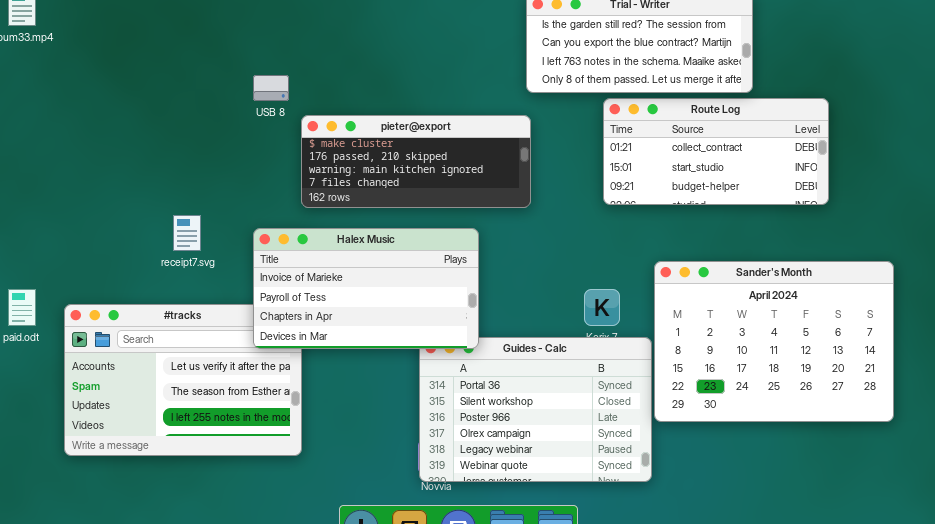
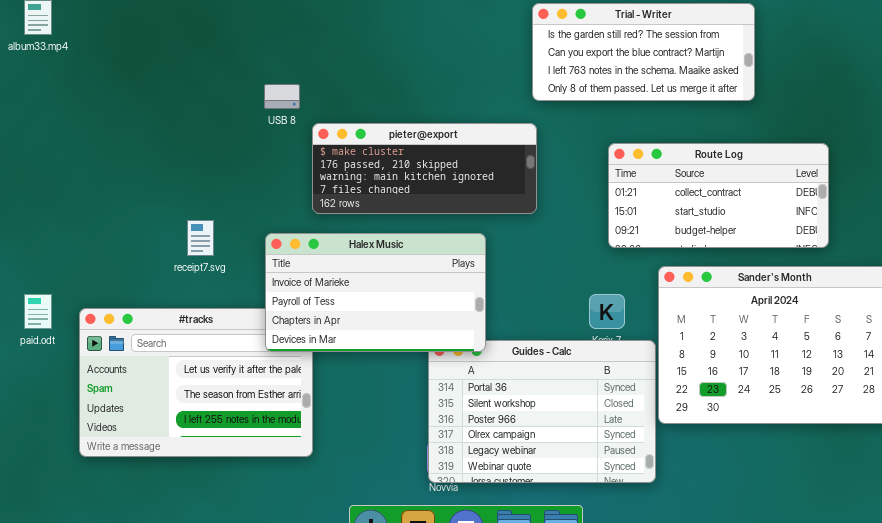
Route Log: [603,98,829,205] -> [608,143,829,248], moved

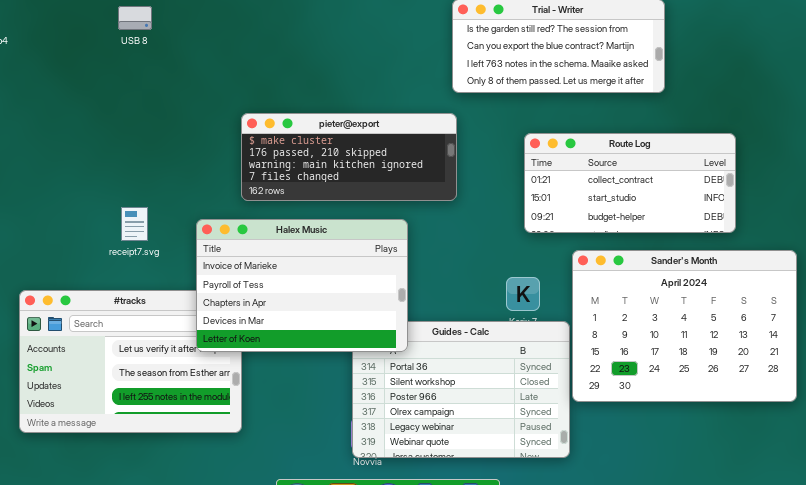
USB 8: [264,84,300,109] -> [118,6,152,30], moved
Halex Music: [265,233,486,352] -> [196,219,408,352], resized

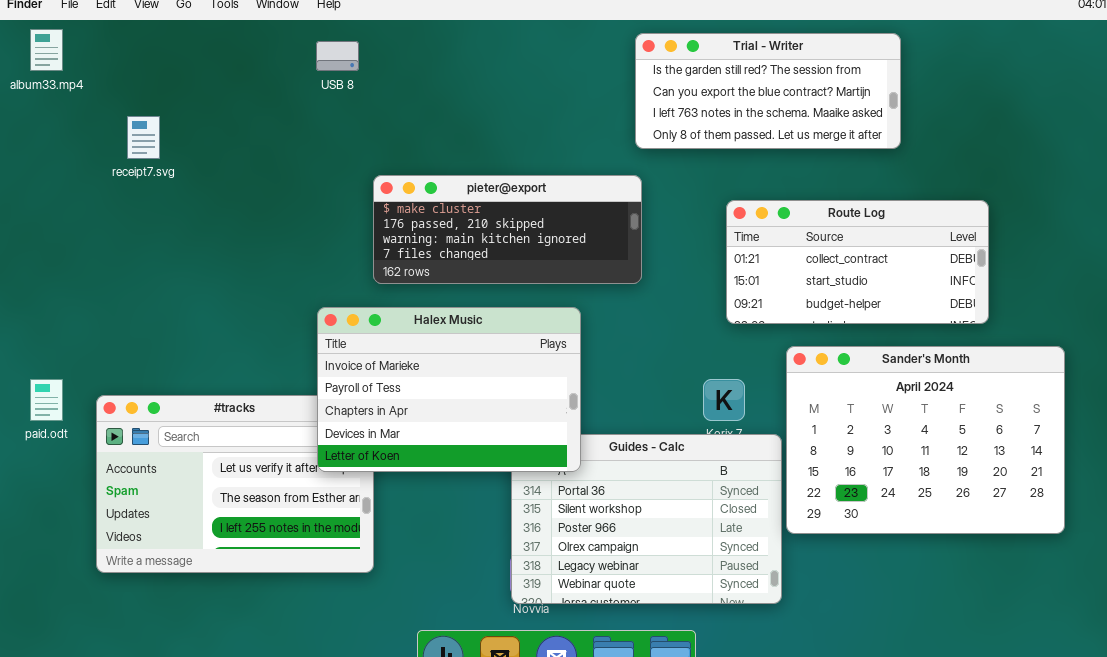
USB 8: [118,6,152,30] -> [316,41,359,71], moved
receipt7.svg: [121,207,148,241] -> [127,116,160,159], moved

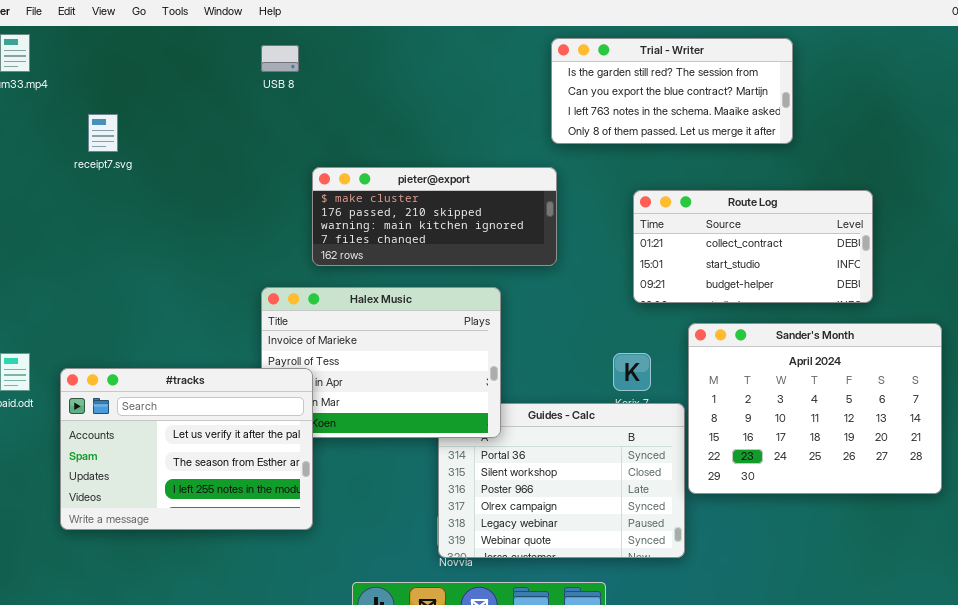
#tracks: [96,395,374,573] -> [60,368,313,530], raised

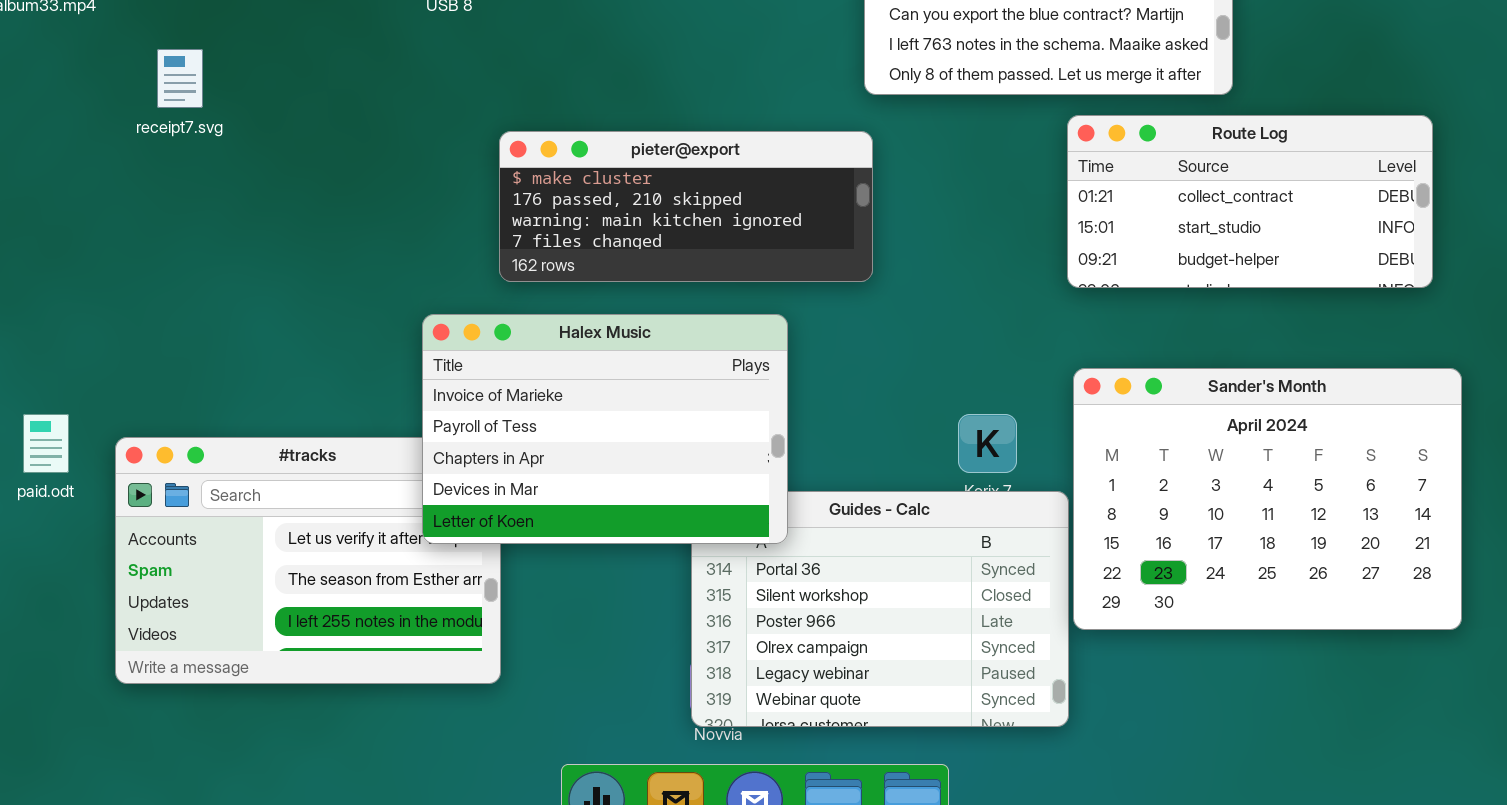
Route Log: [633,190,873,303] -> [1067,115,1433,288], moved
Halex Music: [261,287,501,438] -> [422,314,788,544], raised

